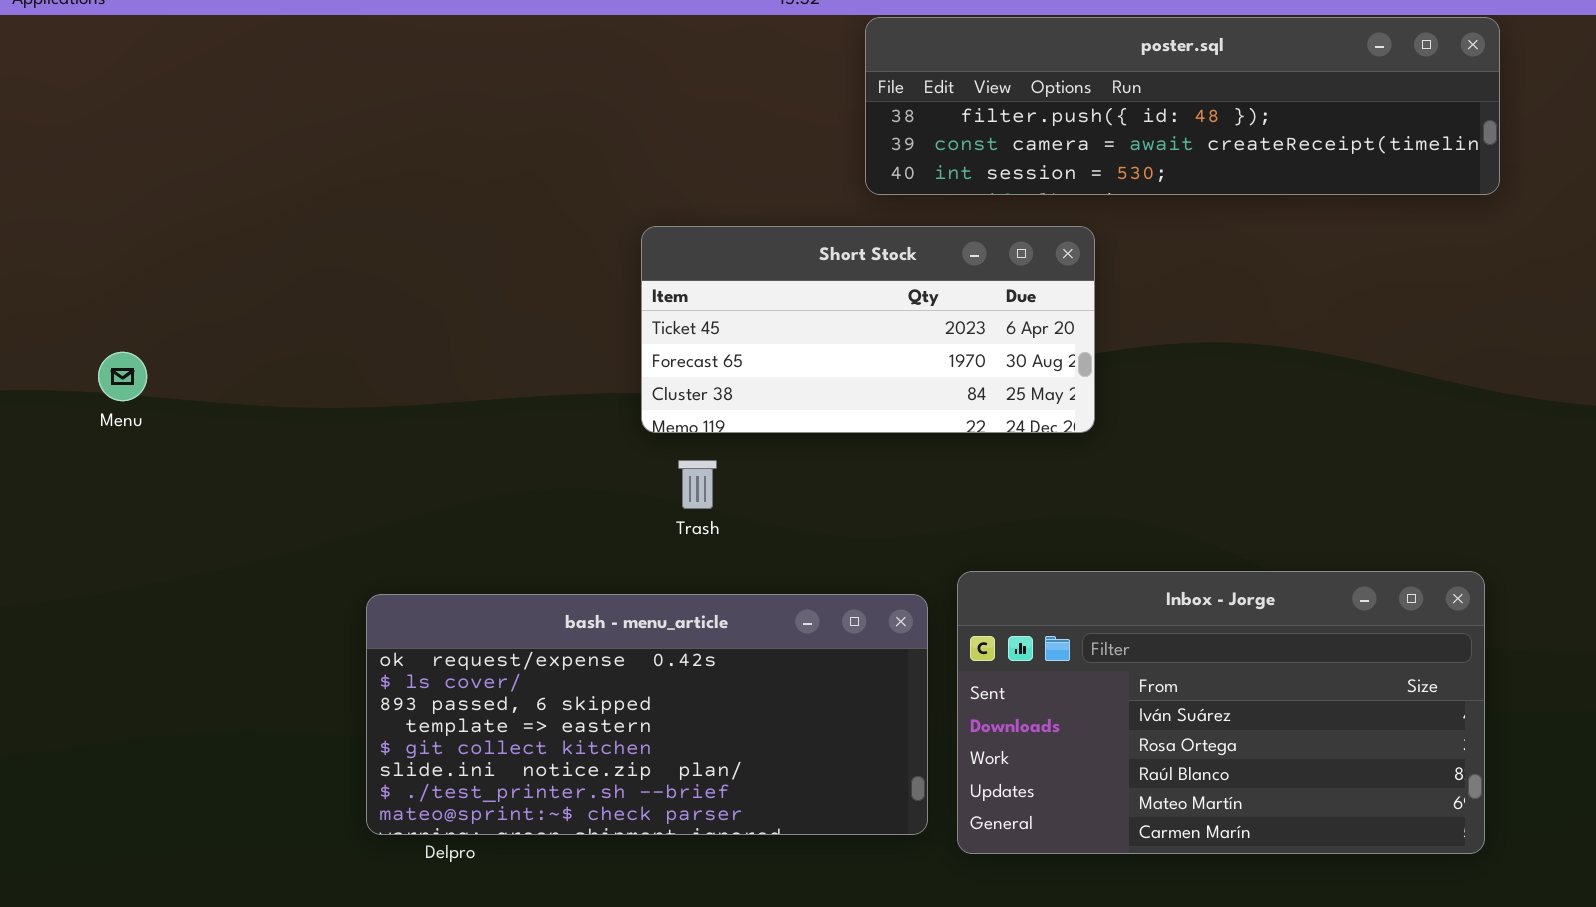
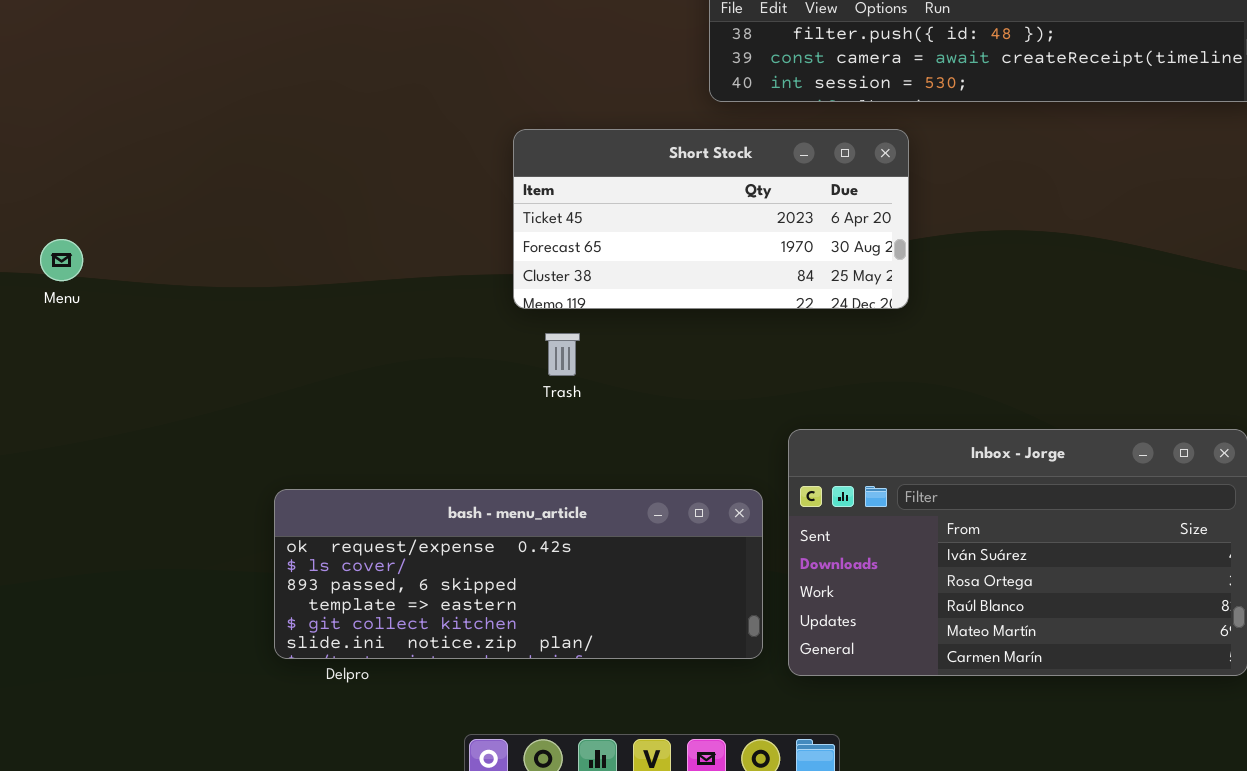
bash - menu_article: [366,594,928,835] -> [274,489,763,659], resized

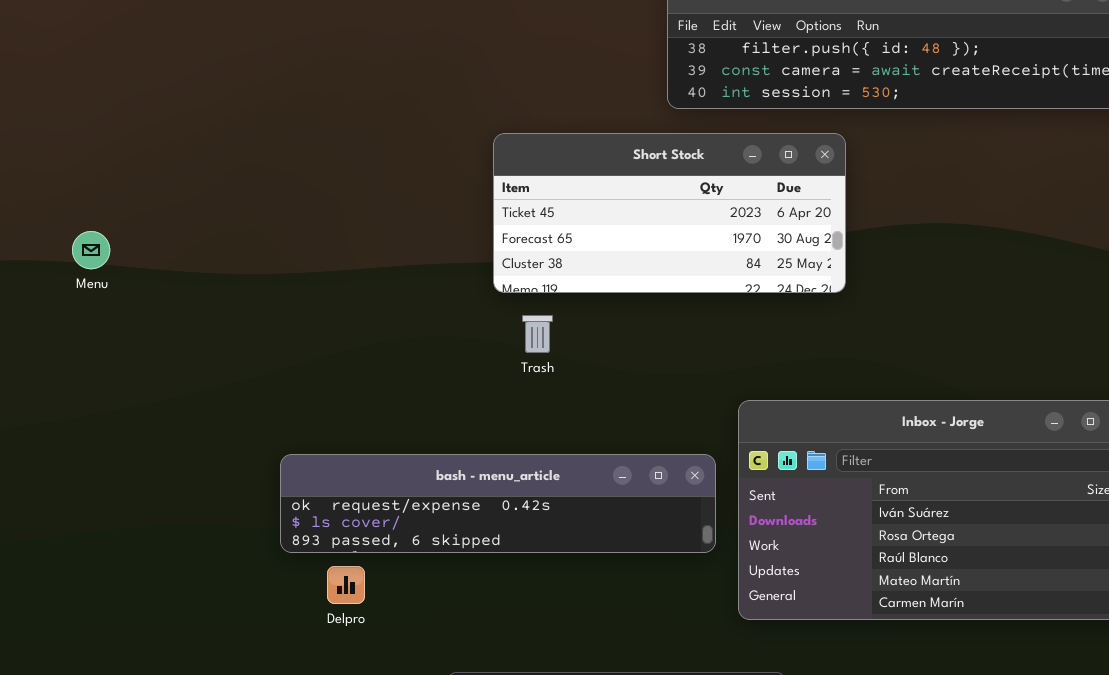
bash - menu_article: [274,489,763,659] -> [280,454,716,553], resized

